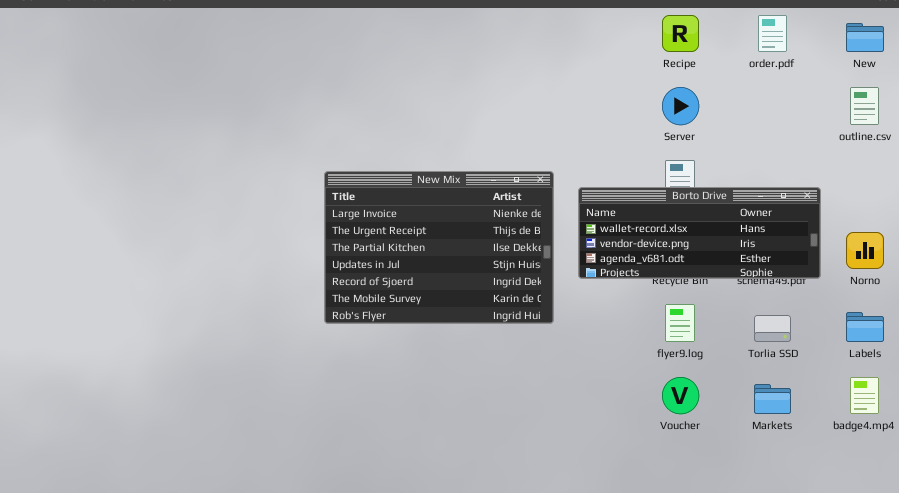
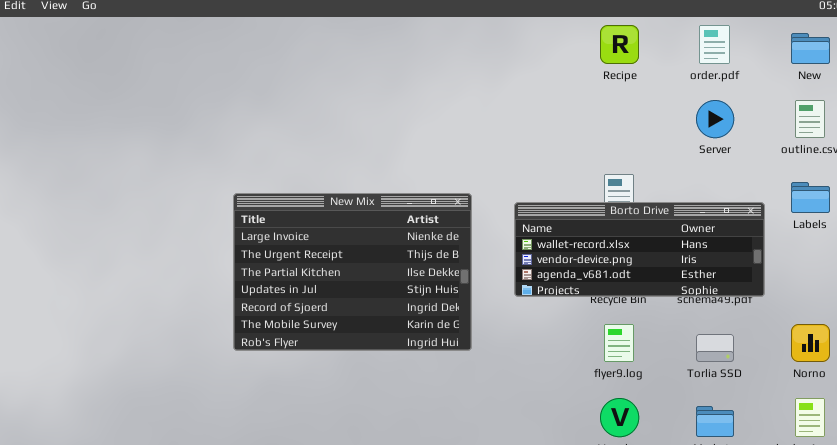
Server: [662,87,699,125] -> [696,100,734,138], moved
New Mix: [324,171,554,324] -> [233,193,472,351], moved
Norno: [846,232,884,269] -> [791,324,830,362], moved
Labels: [846,312,884,342] -> [791,182,830,213], moved

